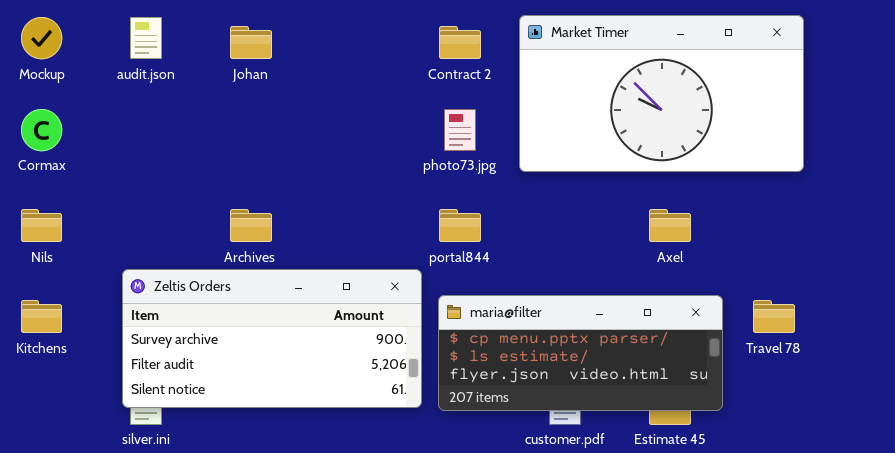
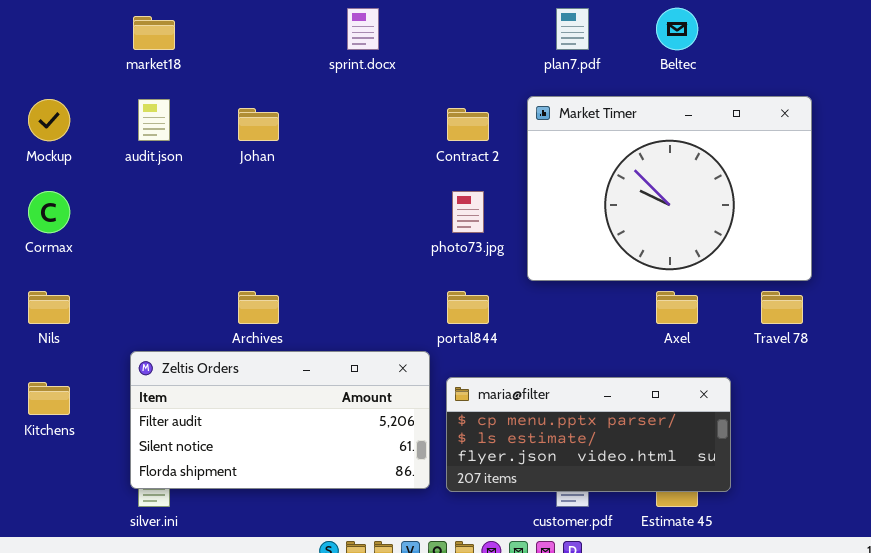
Market Timer: [519,15,804,172] -> [527,96,812,281], resized
Zeltis Orders: [122,269,422,408] -> [130,351,430,489], scrolled down 1 row
Travel 78: [753,300,795,333] -> [761,291,803,324], moved

